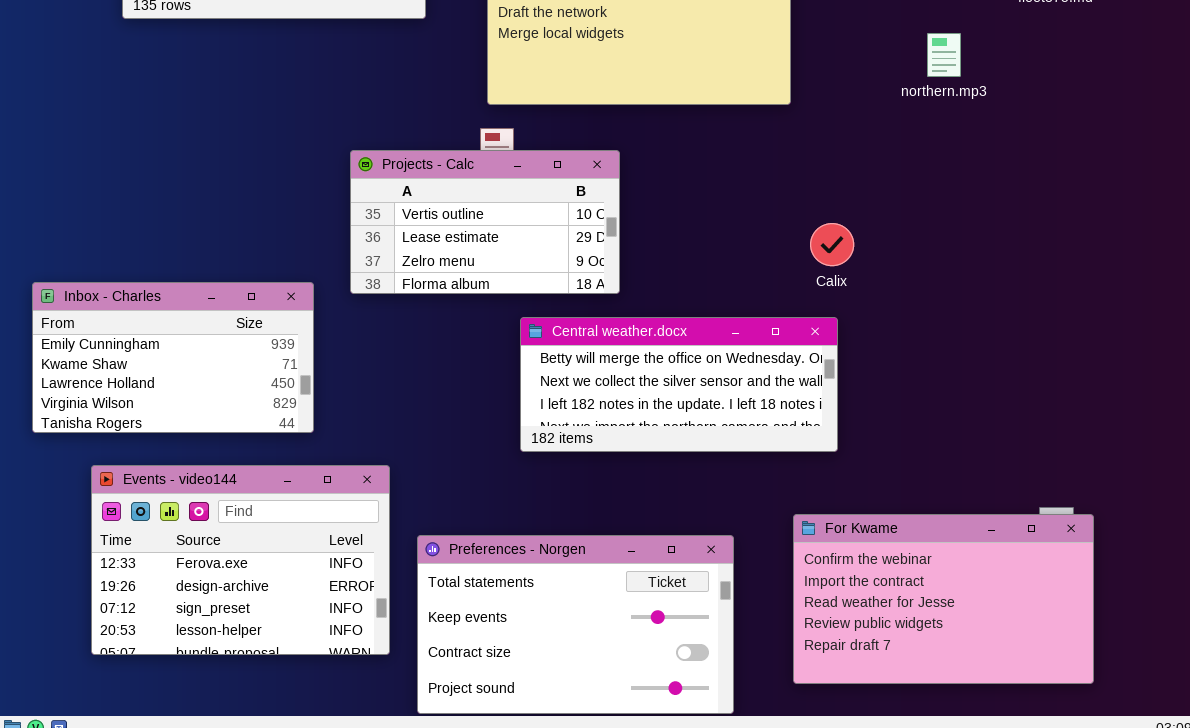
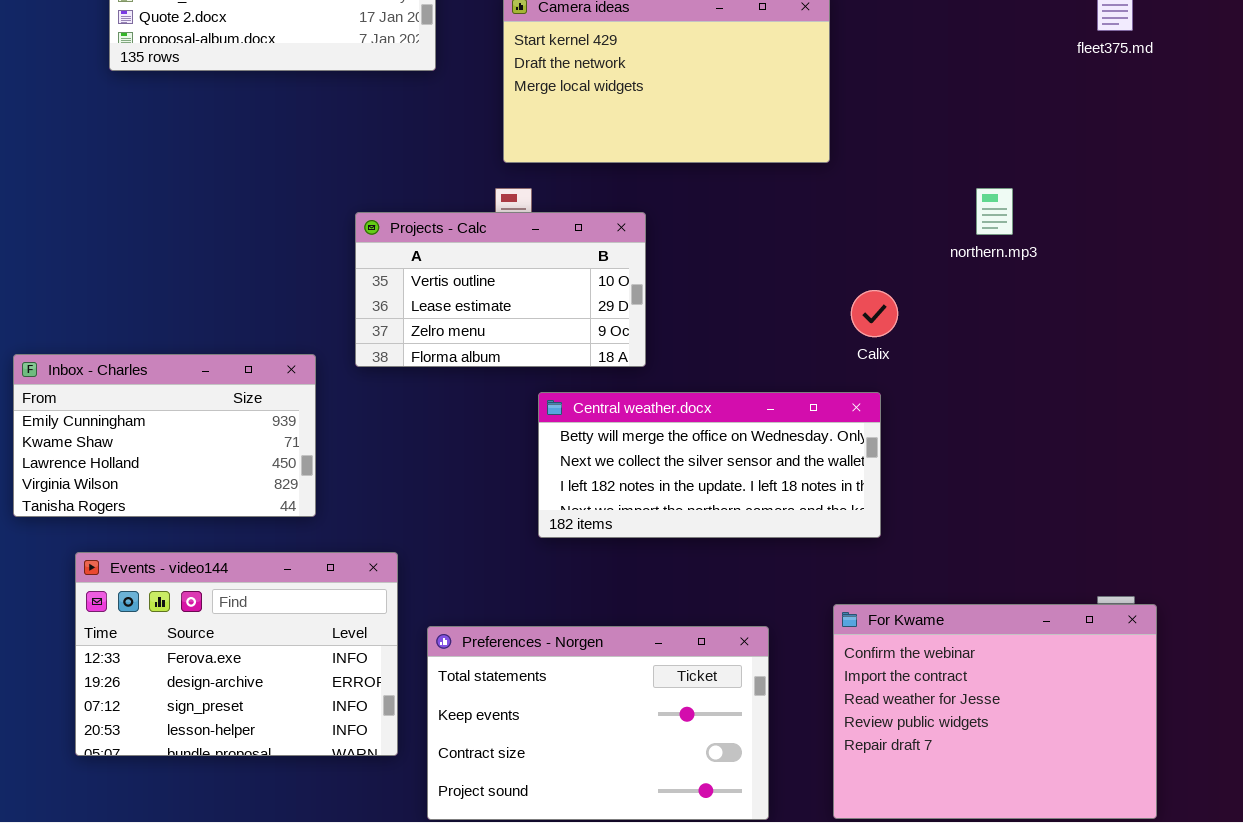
northern.mp3: [927,33,961,77] -> [976,188,1013,235], moved
For Kwame: [793,514,1094,684] -> [833,604,1157,819], resized

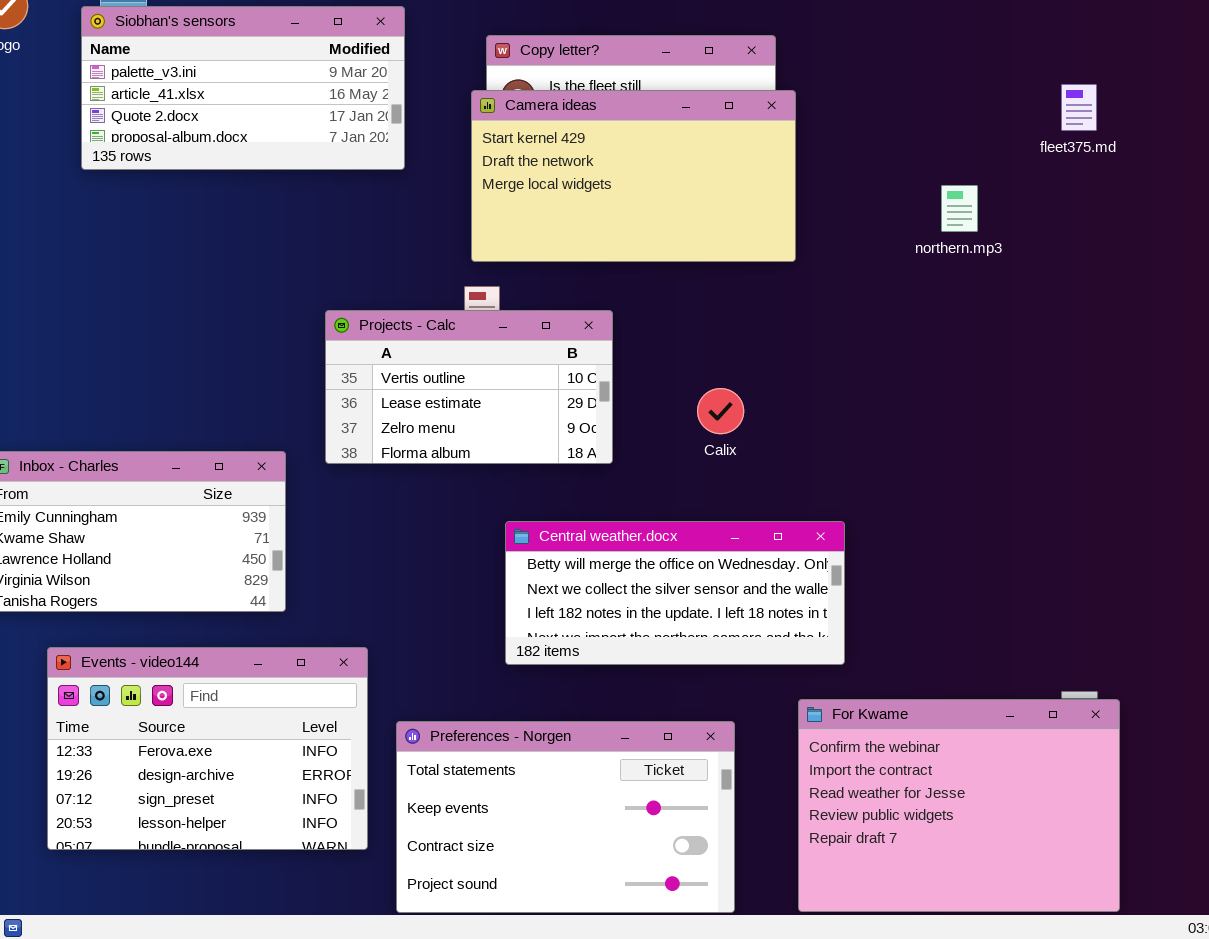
northern.mp3: [976,188,1013,235] -> [941,185,978,232], moved
Calix: [851,290,898,337] -> [697,388,744,434], moved
Central weather.docx: [538,392,881,538] -> [505,521,845,665], moved

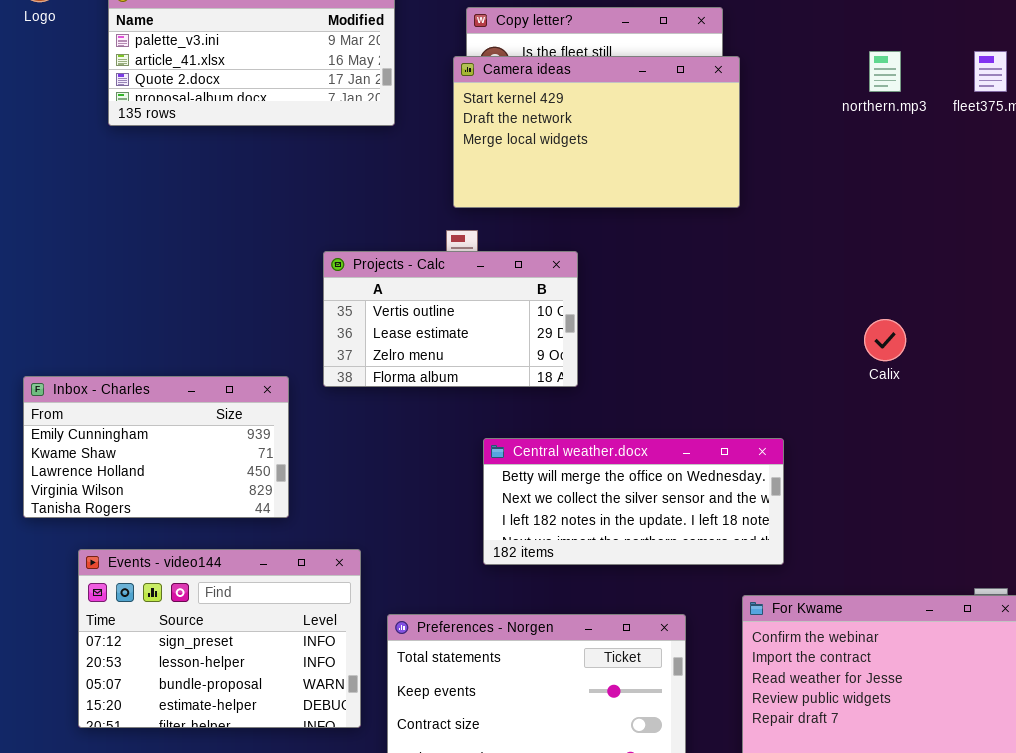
northern.mp3: [941,185,978,232] -> [869,51,901,92], moved
Calix: [697,388,744,434] -> [864,319,906,361], moved
Events - video144: [47,647,368,850] -> [78,549,361,728], scrolled down 2 rows

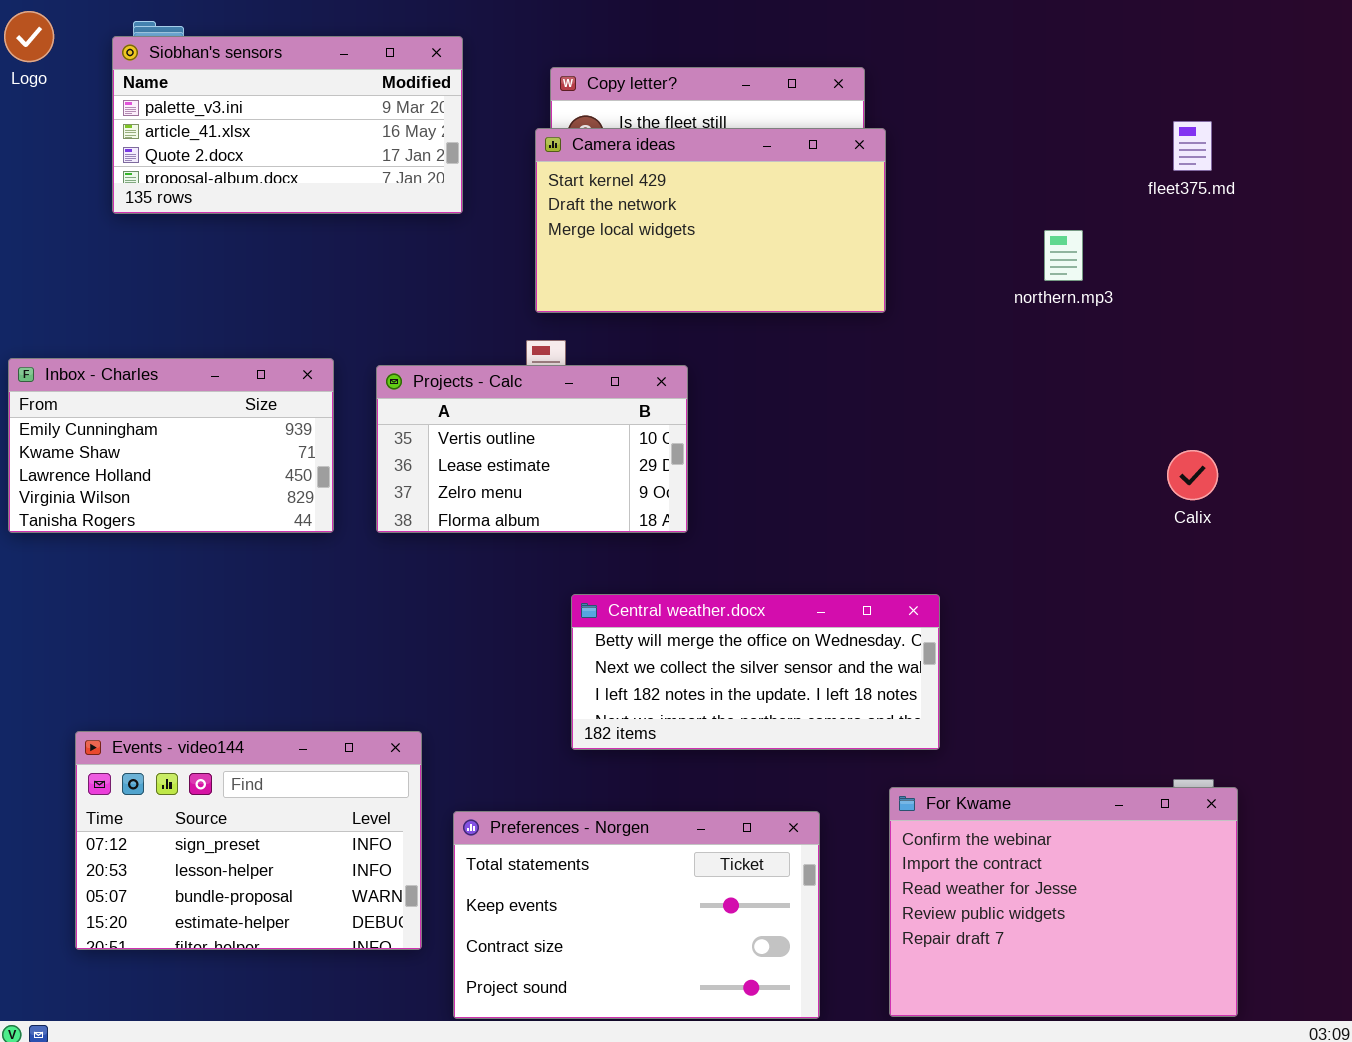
northern.mp3: [869,51,901,92] -> [1044,230,1083,281], moved
Calix: [864,319,906,361] -> [1167,450,1218,500], moved
Inbox - Charles: [23,376,289,518] -> [8,358,334,533], moved

